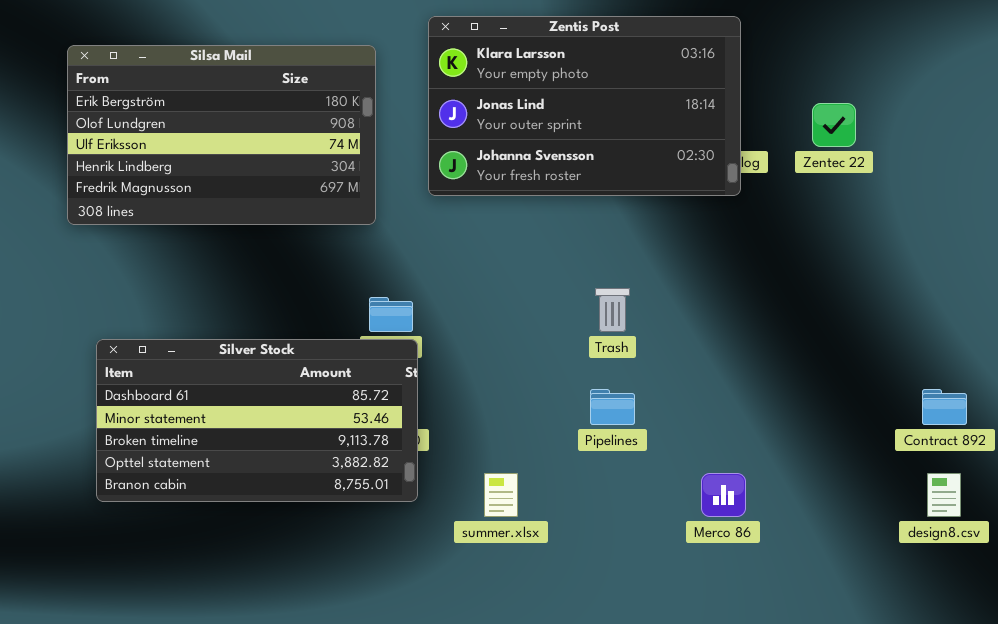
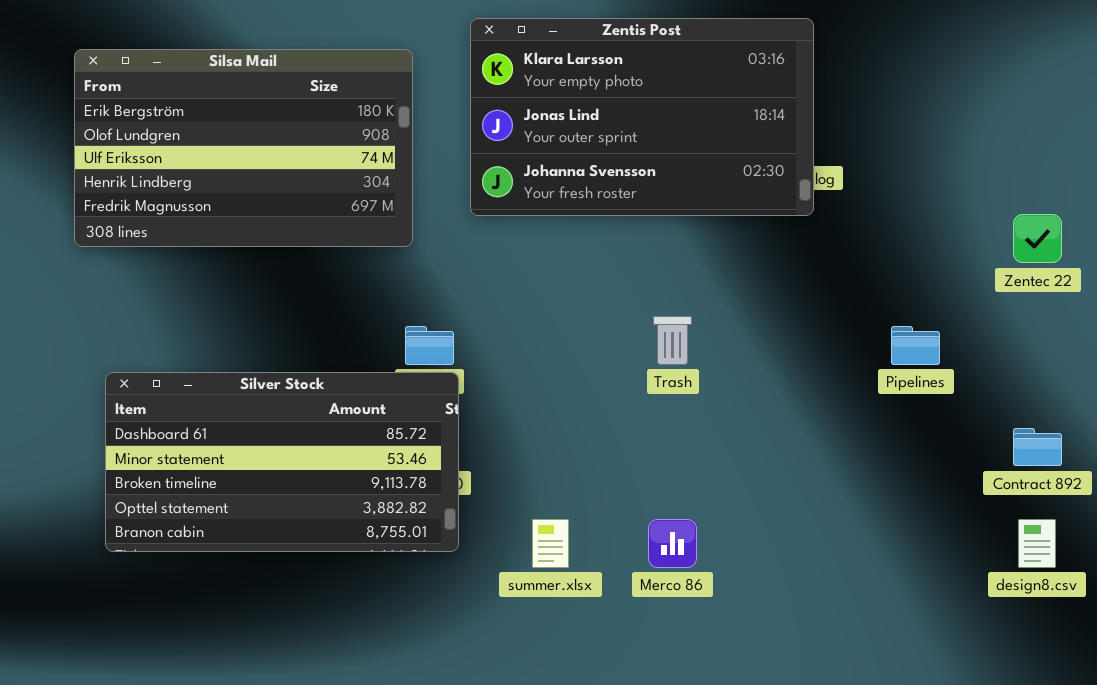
Zentec 22: [812,103,856,147] -> [1013,214,1062,263], moved
Pipelines: [590,389,635,425] -> [891,326,940,365], moved
Merco 86: [701,473,746,517] -> [648,519,697,568], moved

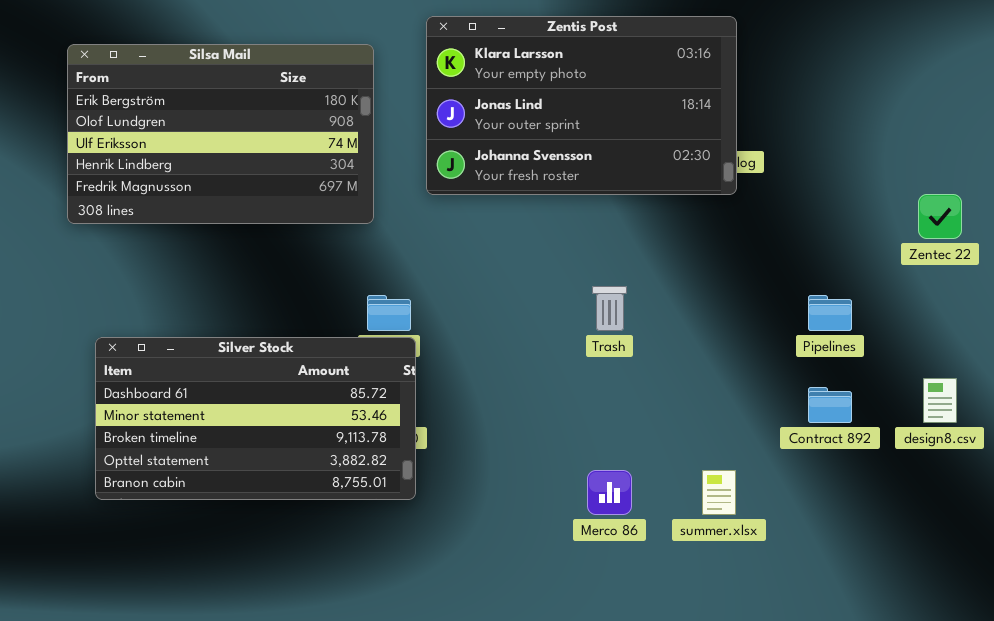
Contract 892: [1013,428,1062,466] -> [808,387,852,423], moved
summer.xlsx: [532,519,569,568] -> [702,470,736,515], moved
design8.csv: [1018,519,1056,568] -> [923,378,957,423], moved

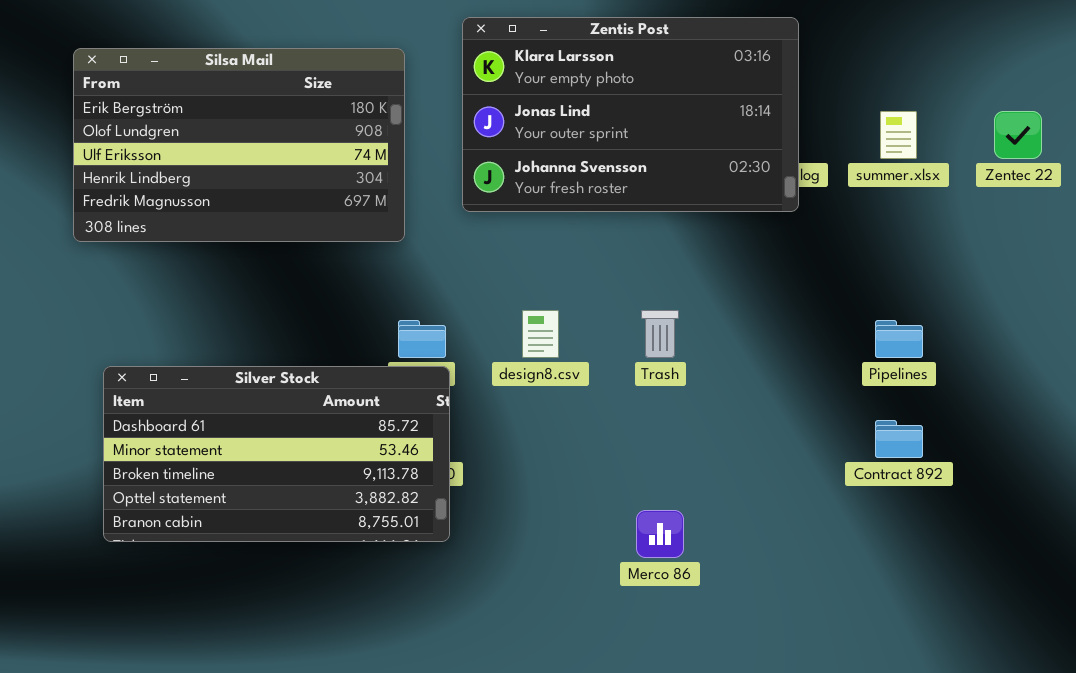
Zentec 22: [918,194,962,239] -> [994,111,1042,159], moved
design8.csv: [923,378,957,423] -> [522,310,559,358], moved
summer.xlsx: [702,470,736,515] -> [880,111,917,159], moved

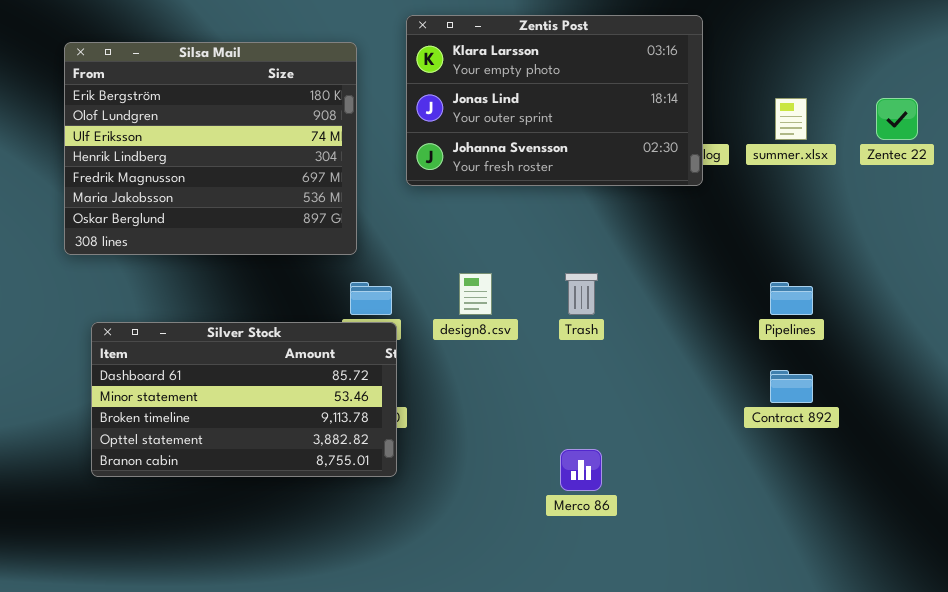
Silsa Mail: [73,48,405,242] -> [64,42,357,255], resized

